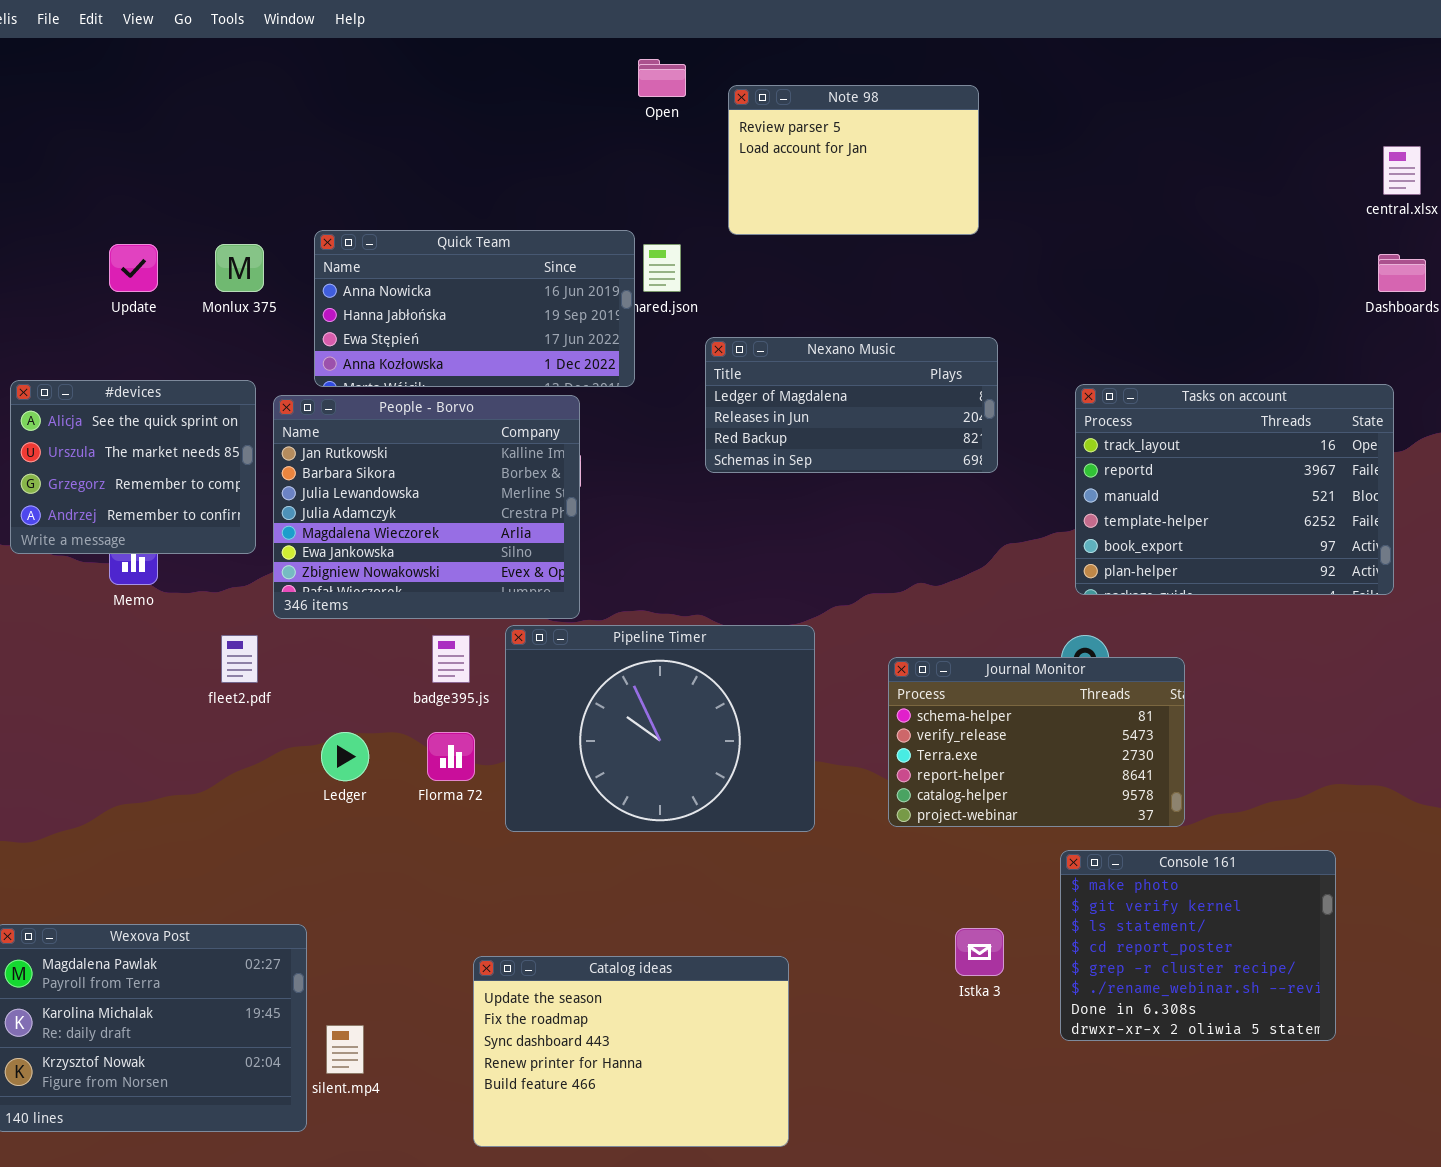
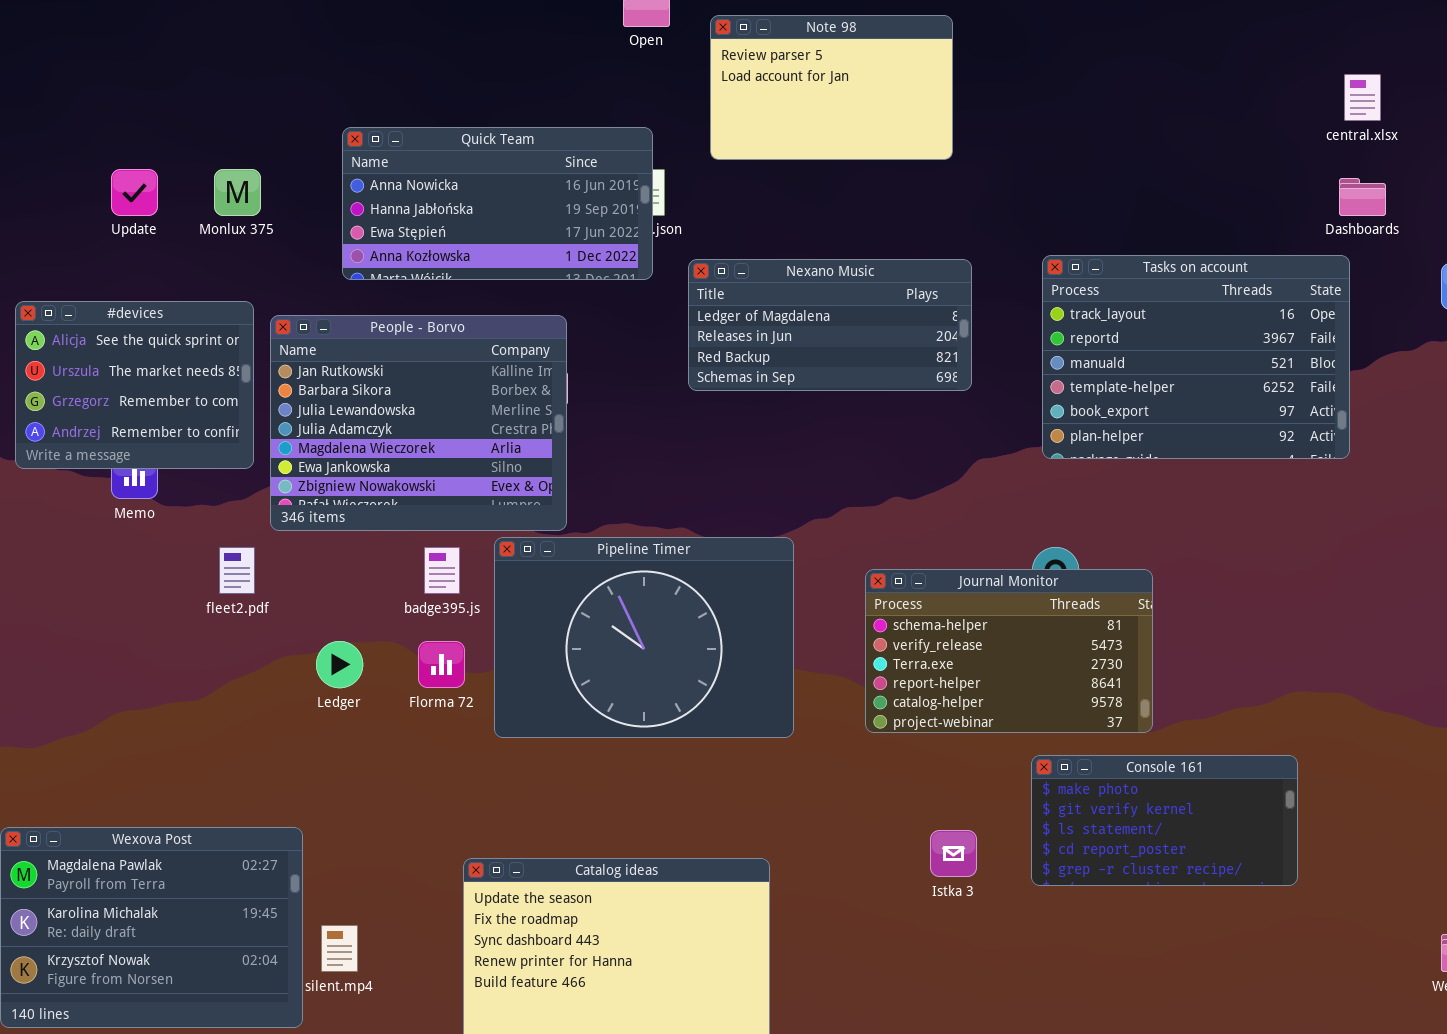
Quick Team: [314,230,635,387] -> [342,127,653,280], moved
Tasks on account: [1075,384,1394,595] -> [1042,255,1350,459], moved
Console 161: [1060,850,1336,1041] -> [1031,755,1298,886], resized

